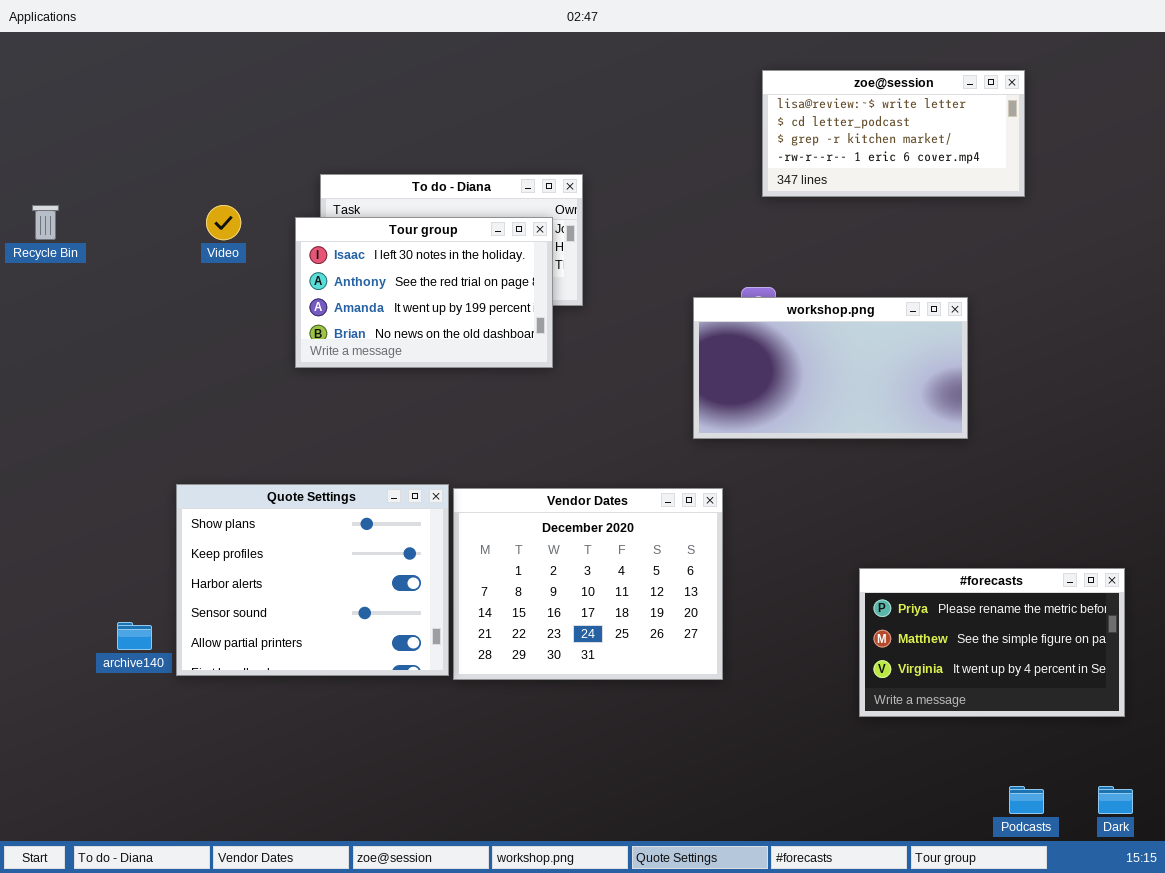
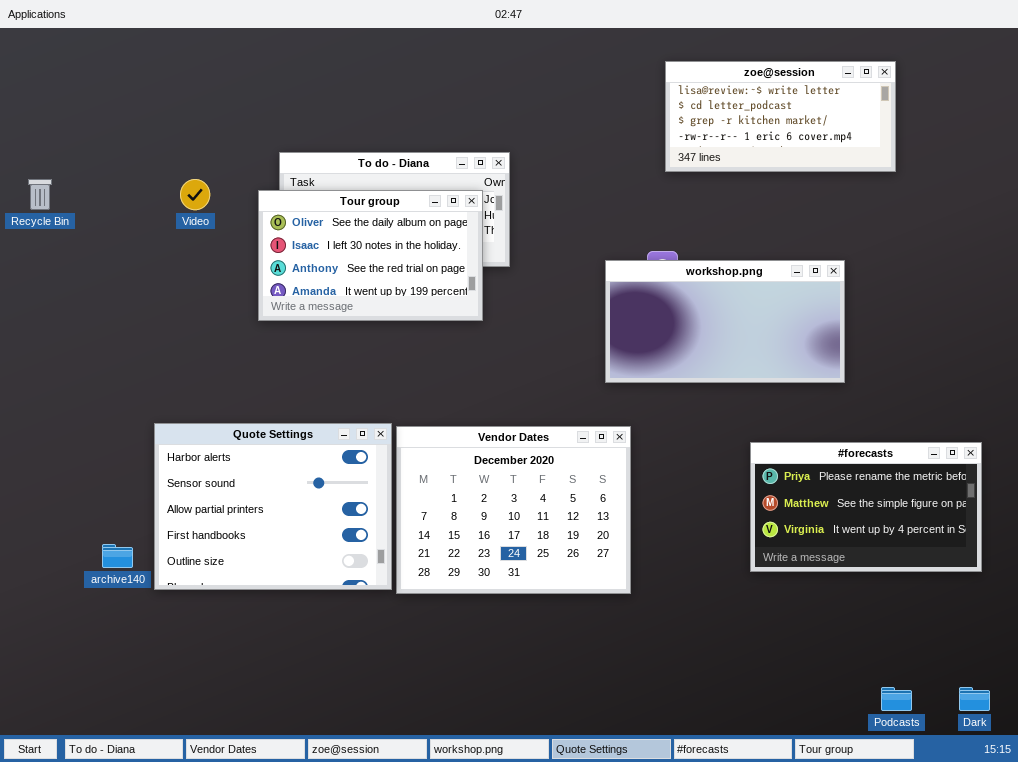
Tour group: [295,217,553,368] -> [258,190,483,321], scrolled up 1 row
Quote Settings: [176,484,449,676] -> [154,423,392,590], scrolled down 2 rows
#forecasts: [859,568,1125,717] -> [750,442,982,572], moved

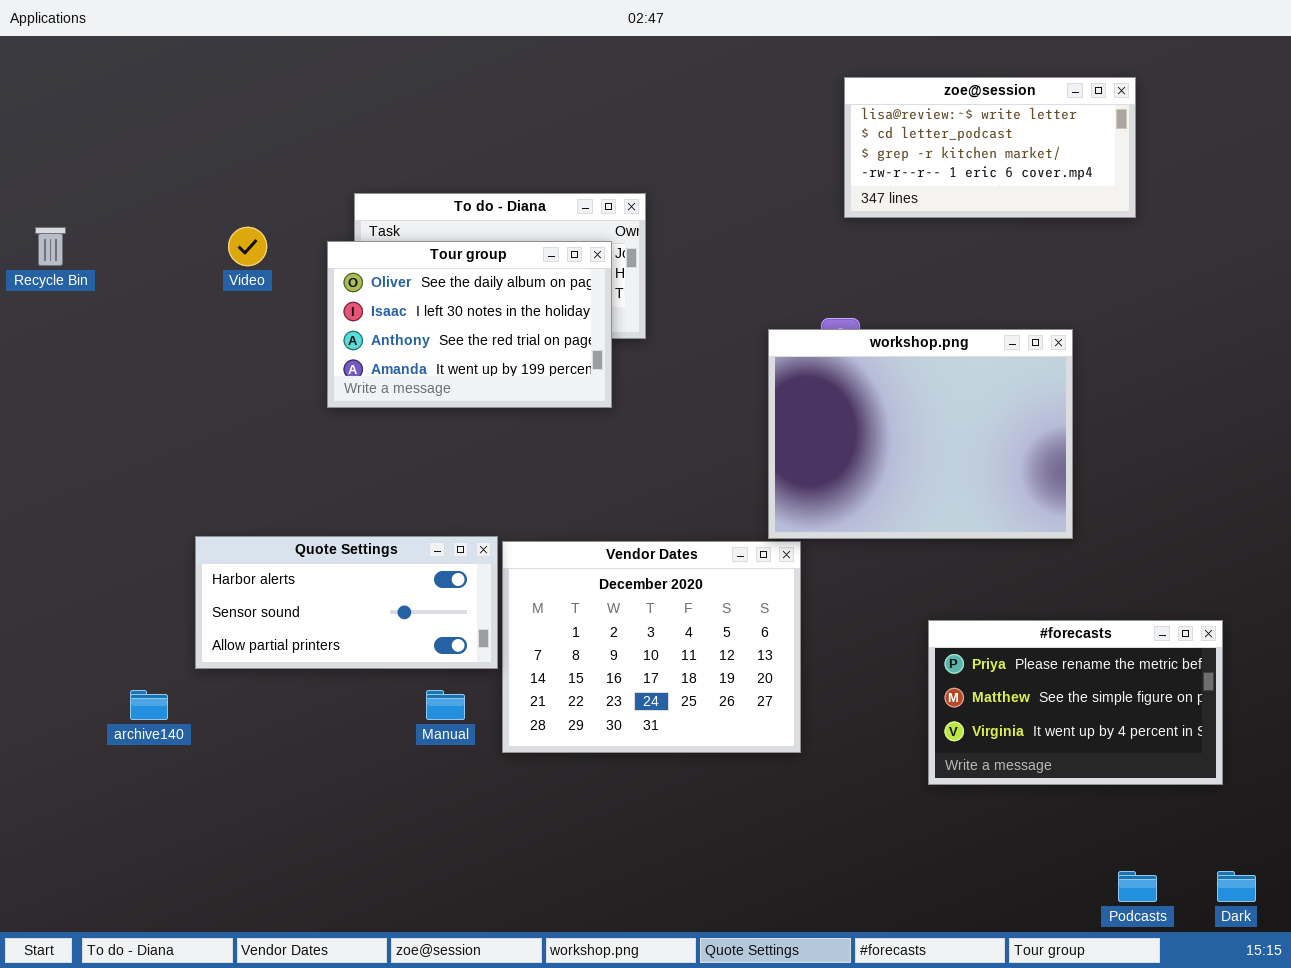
workshop.png: [605,260,845,383] -> [768,329,1073,539], resized
Quote Settings: [154,423,392,590] -> [195,536,498,669], resized
#forecasts: [750,442,982,572] -> [928,620,1223,785], moved

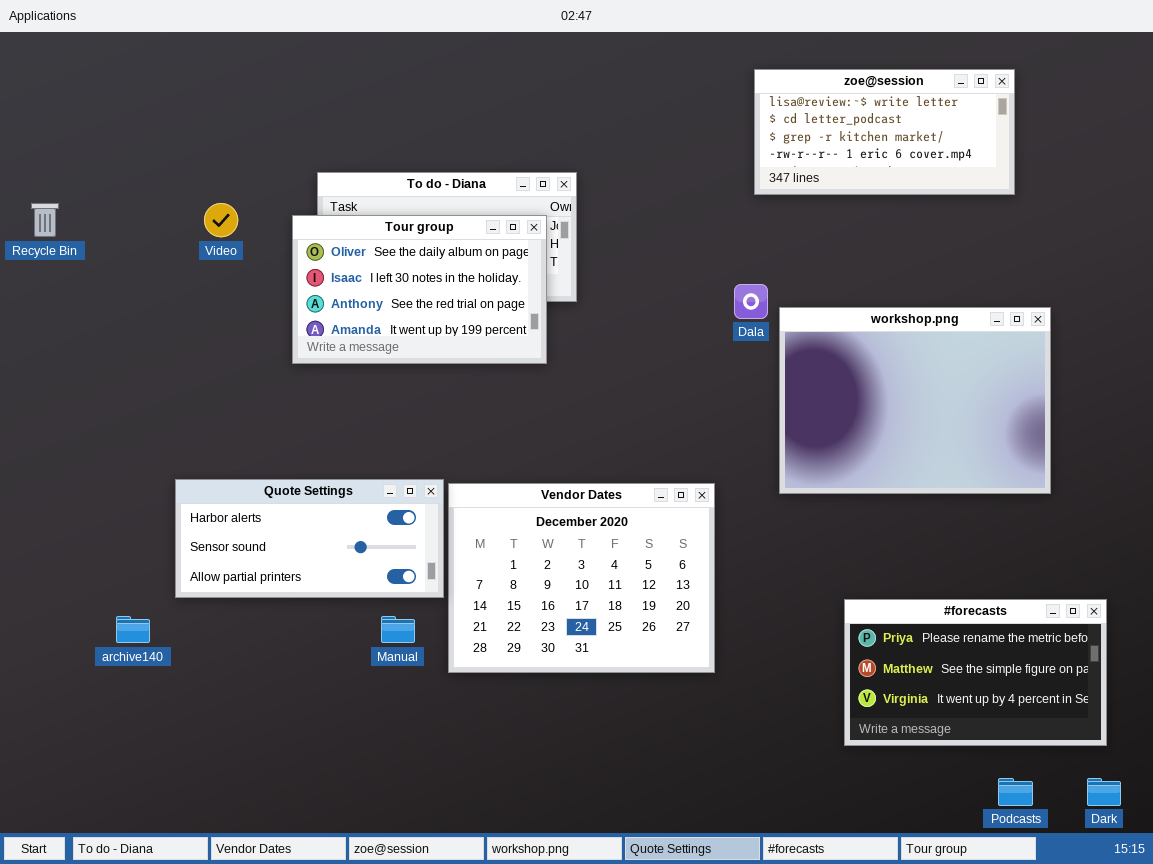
workshop.png: [768,329,1073,539] -> [779,307,1051,494], moved
#forecasts: [928,620,1223,785] -> [844,599,1107,746], moved

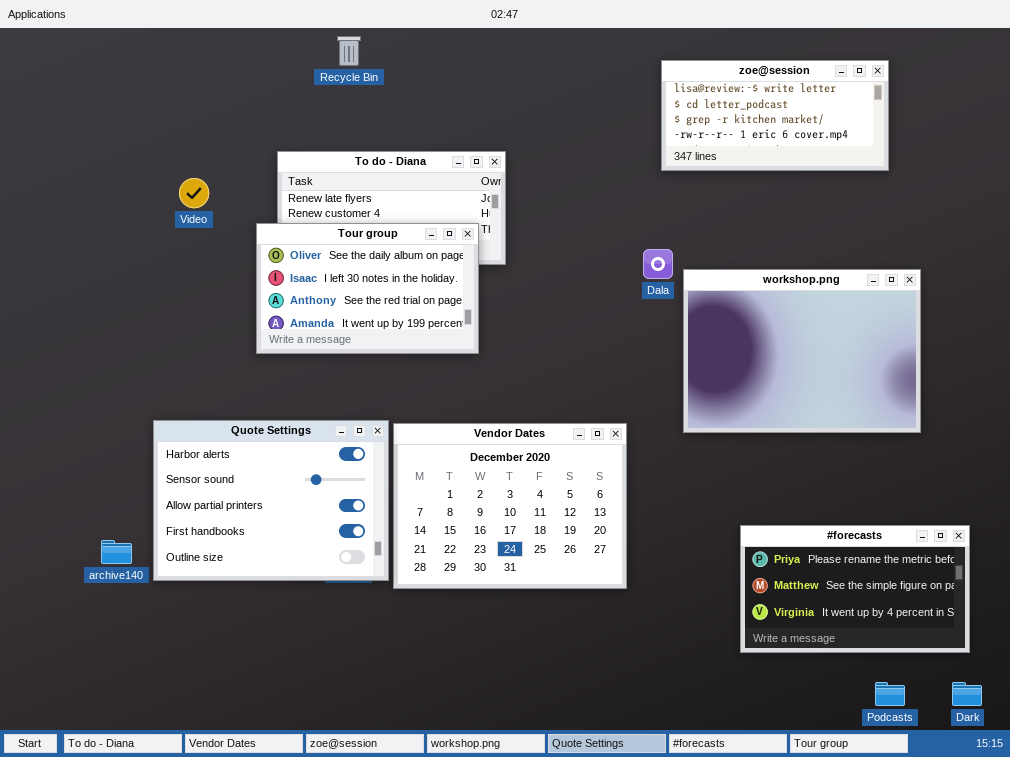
Recycle Bin: [31,203,59,237] -> [337,36,361,66], moved
Tour group: [292,215,547,364] -> [256,223,479,354], moved
Quote Settings: [175,479,444,598] -> [153,420,389,581], resized

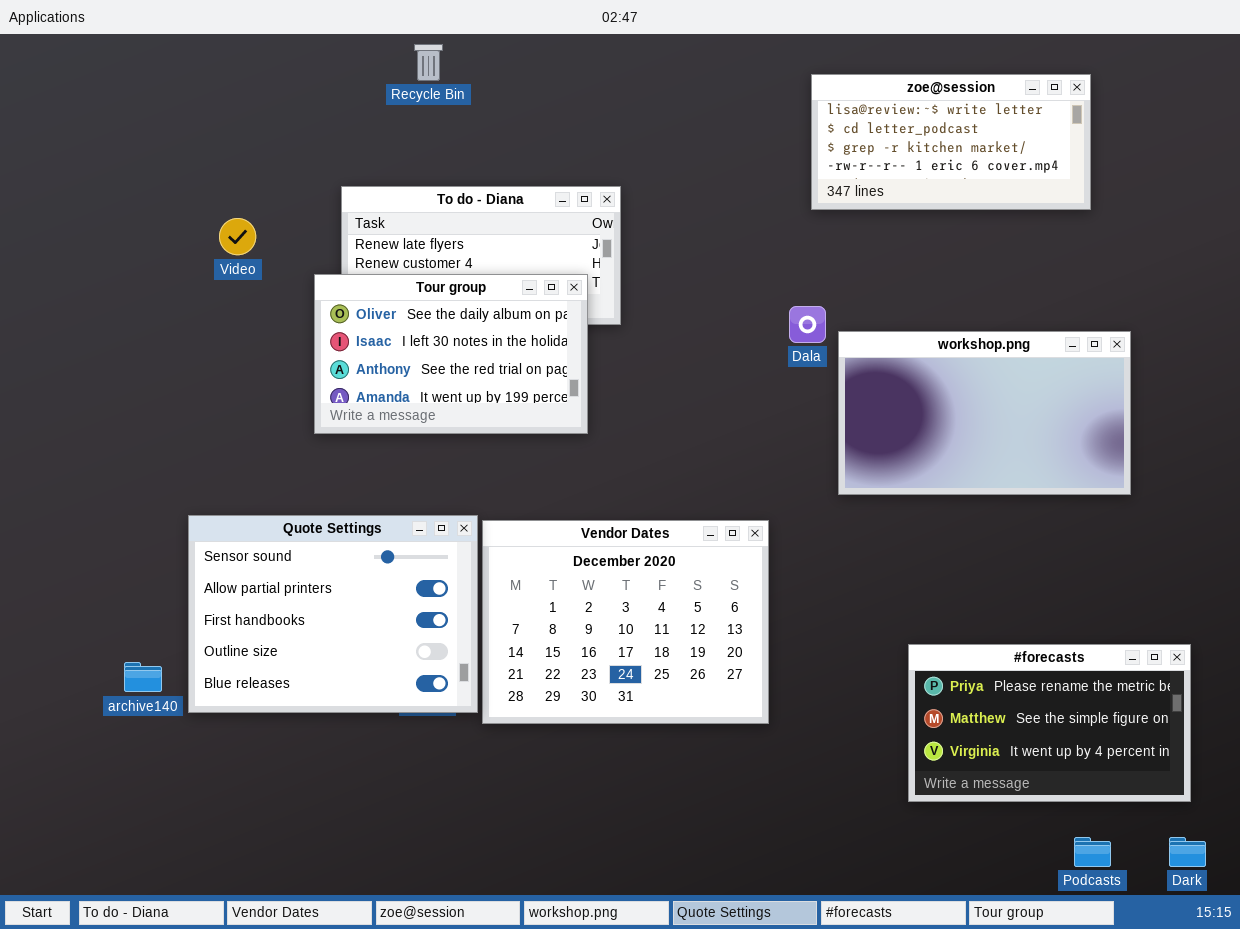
workshop.png: [683,269,921,433] -> [838,331,1131,495], resized
Quote Settings: [153,420,389,581] -> [188,515,478,713], scrolled down 1 row

